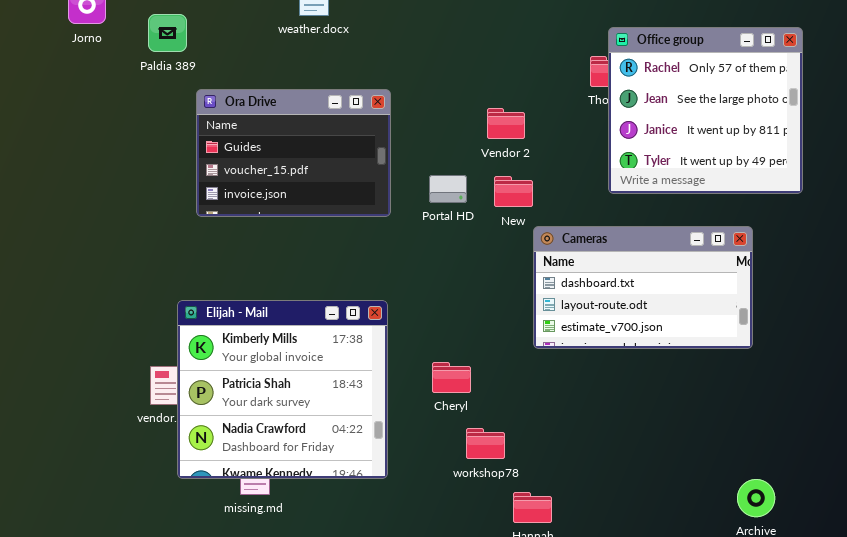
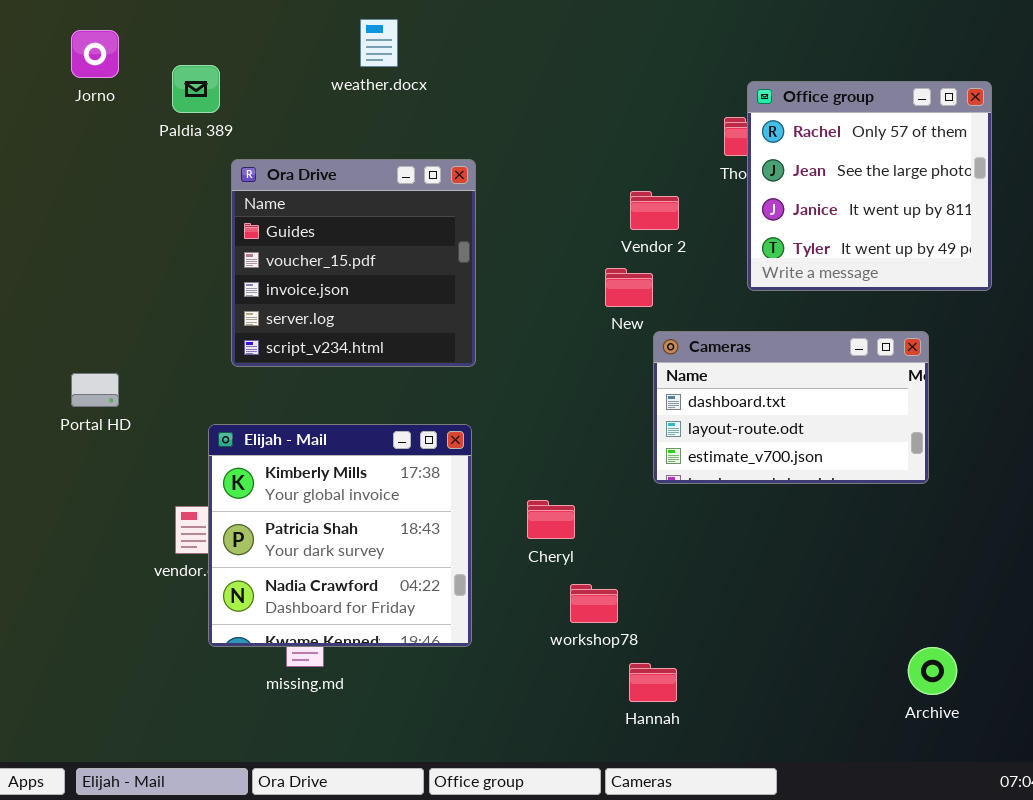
Ora Drive: [196,89,391,217] -> [231,159,476,367], resized
Vendor 2: [487,108,525,139] -> [630,191,679,230], moved
Portal HD: [429,175,467,203] -> [71,373,119,407], moved

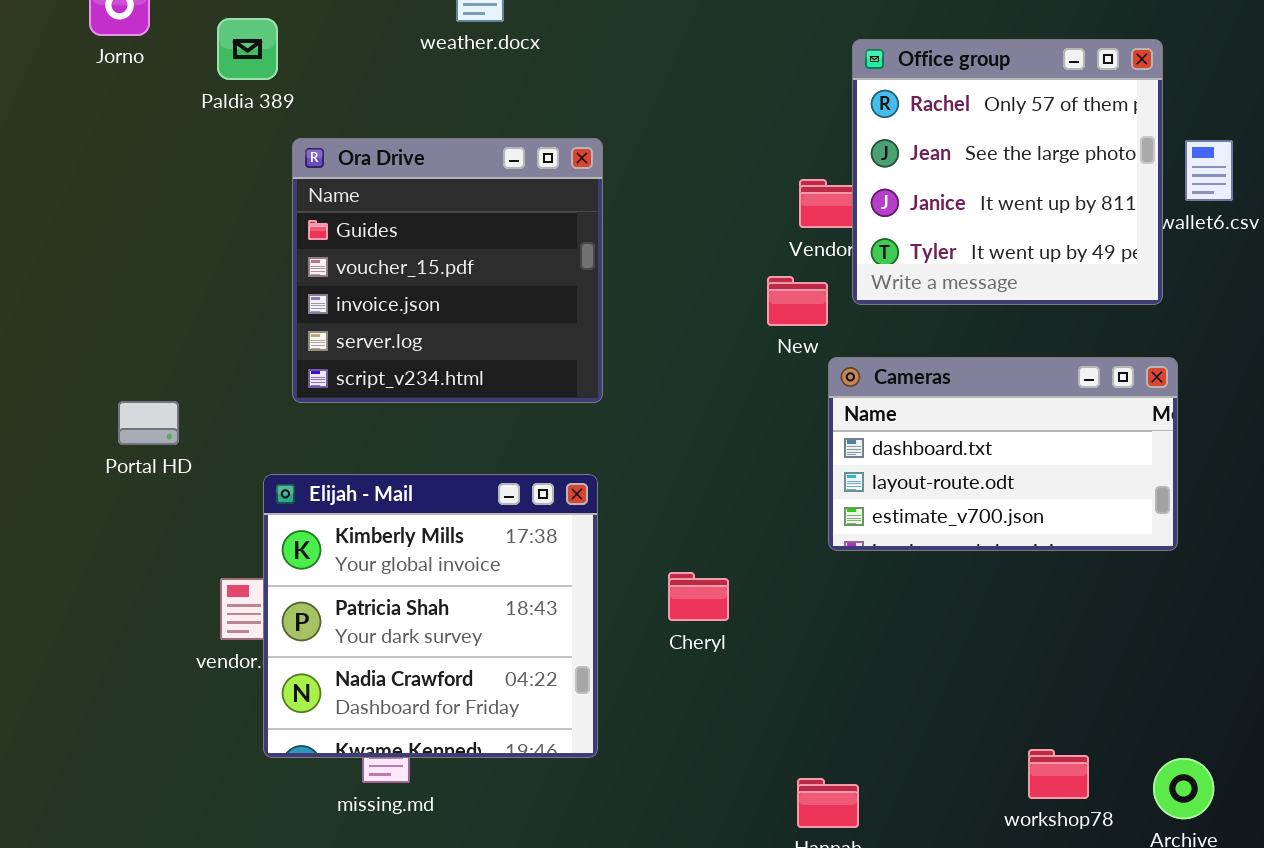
Office group: [747,81,992,291] -> [852,39,1163,305], moved
Portal HD: [71,373,119,407] -> [118,401,179,445], moved
workshop78: [570,584,618,623] -> [1028,749,1089,799], moved

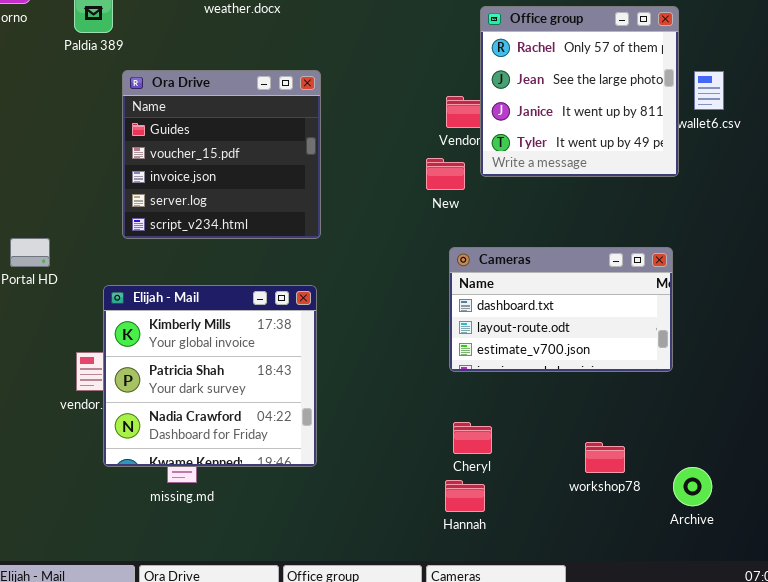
Cameras: [828,357,1178,551] -> [449,247,673,372], moved
Cheryl: [668,572,729,621] -> [453,422,492,454], moved
workshop78: [1028,749,1089,799] -> [585,442,625,473], moved

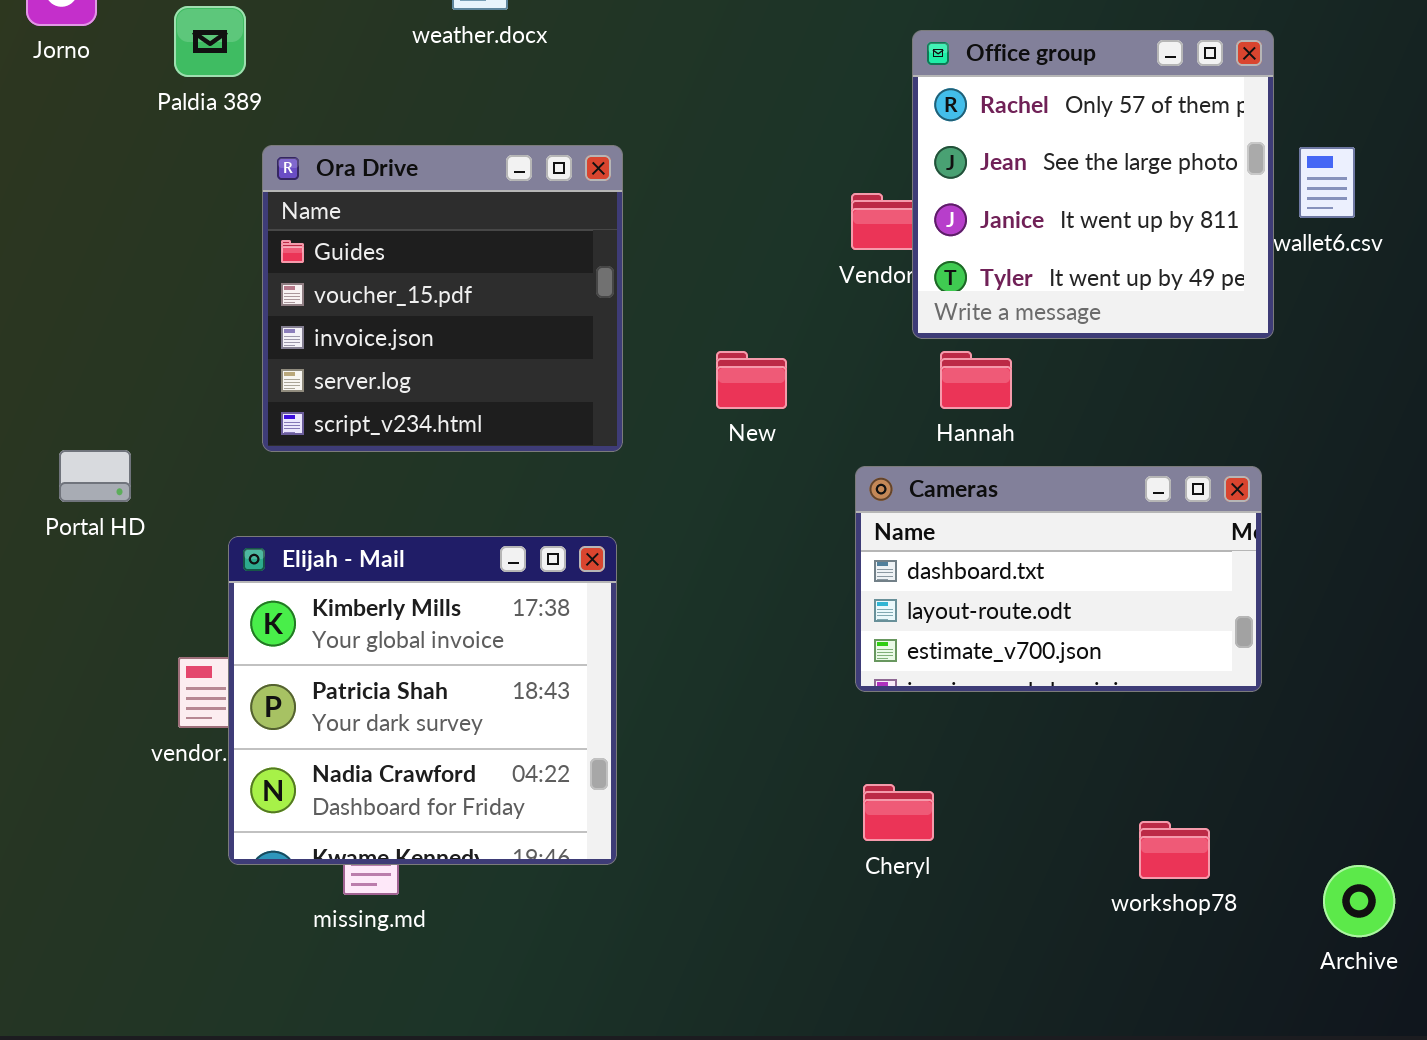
New: [426,158,465,190] -> [716,351,787,409], moved
workshop78: [585,442,625,473] -> [1139,821,1210,879], moved
Archive: [673,467,712,506] -> [1323,865,1395,937], moved
Hannah: [445,480,485,512] -> [940,351,1012,409], moved

